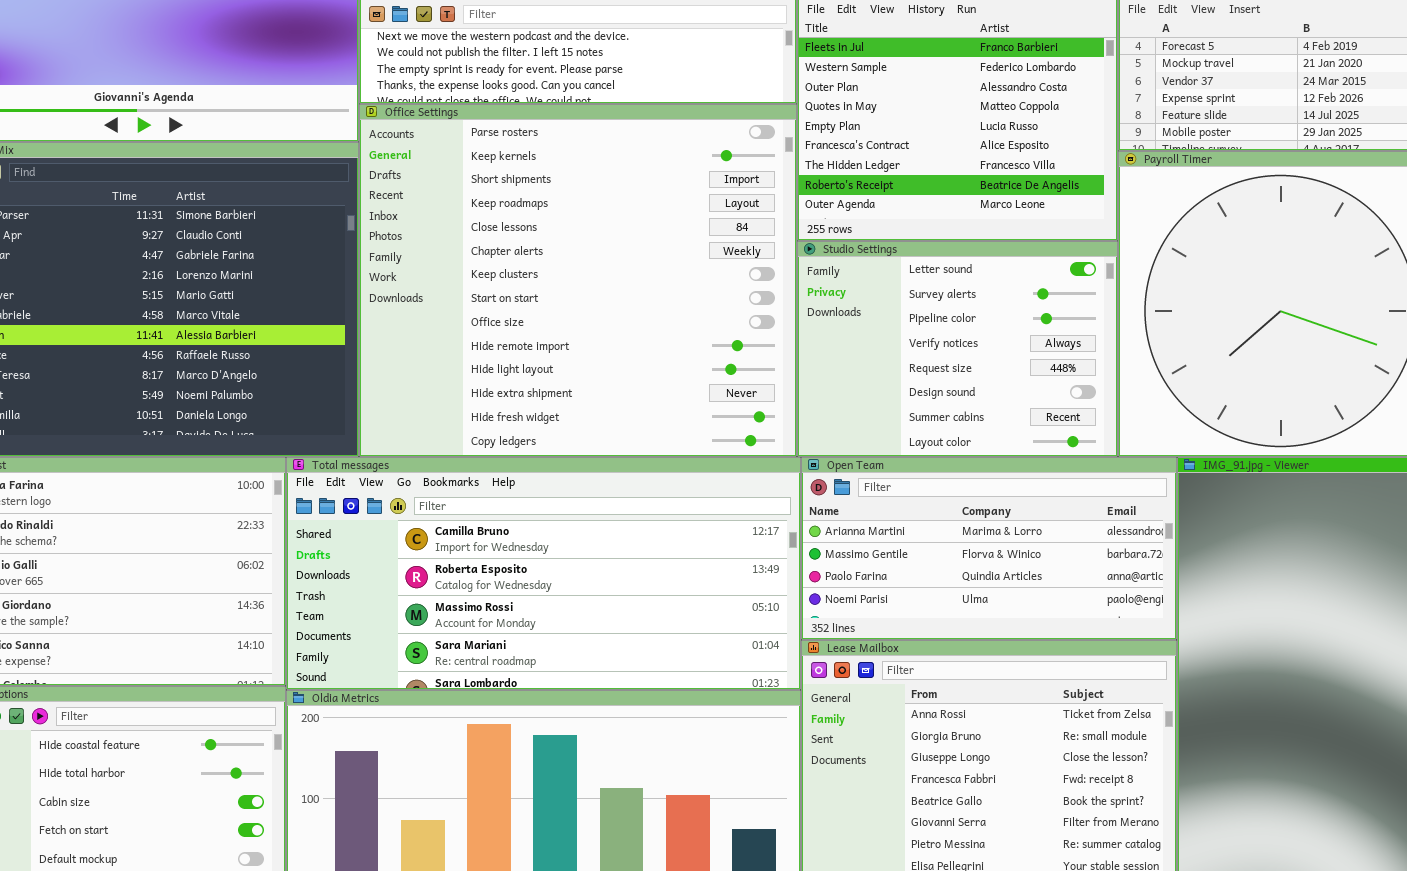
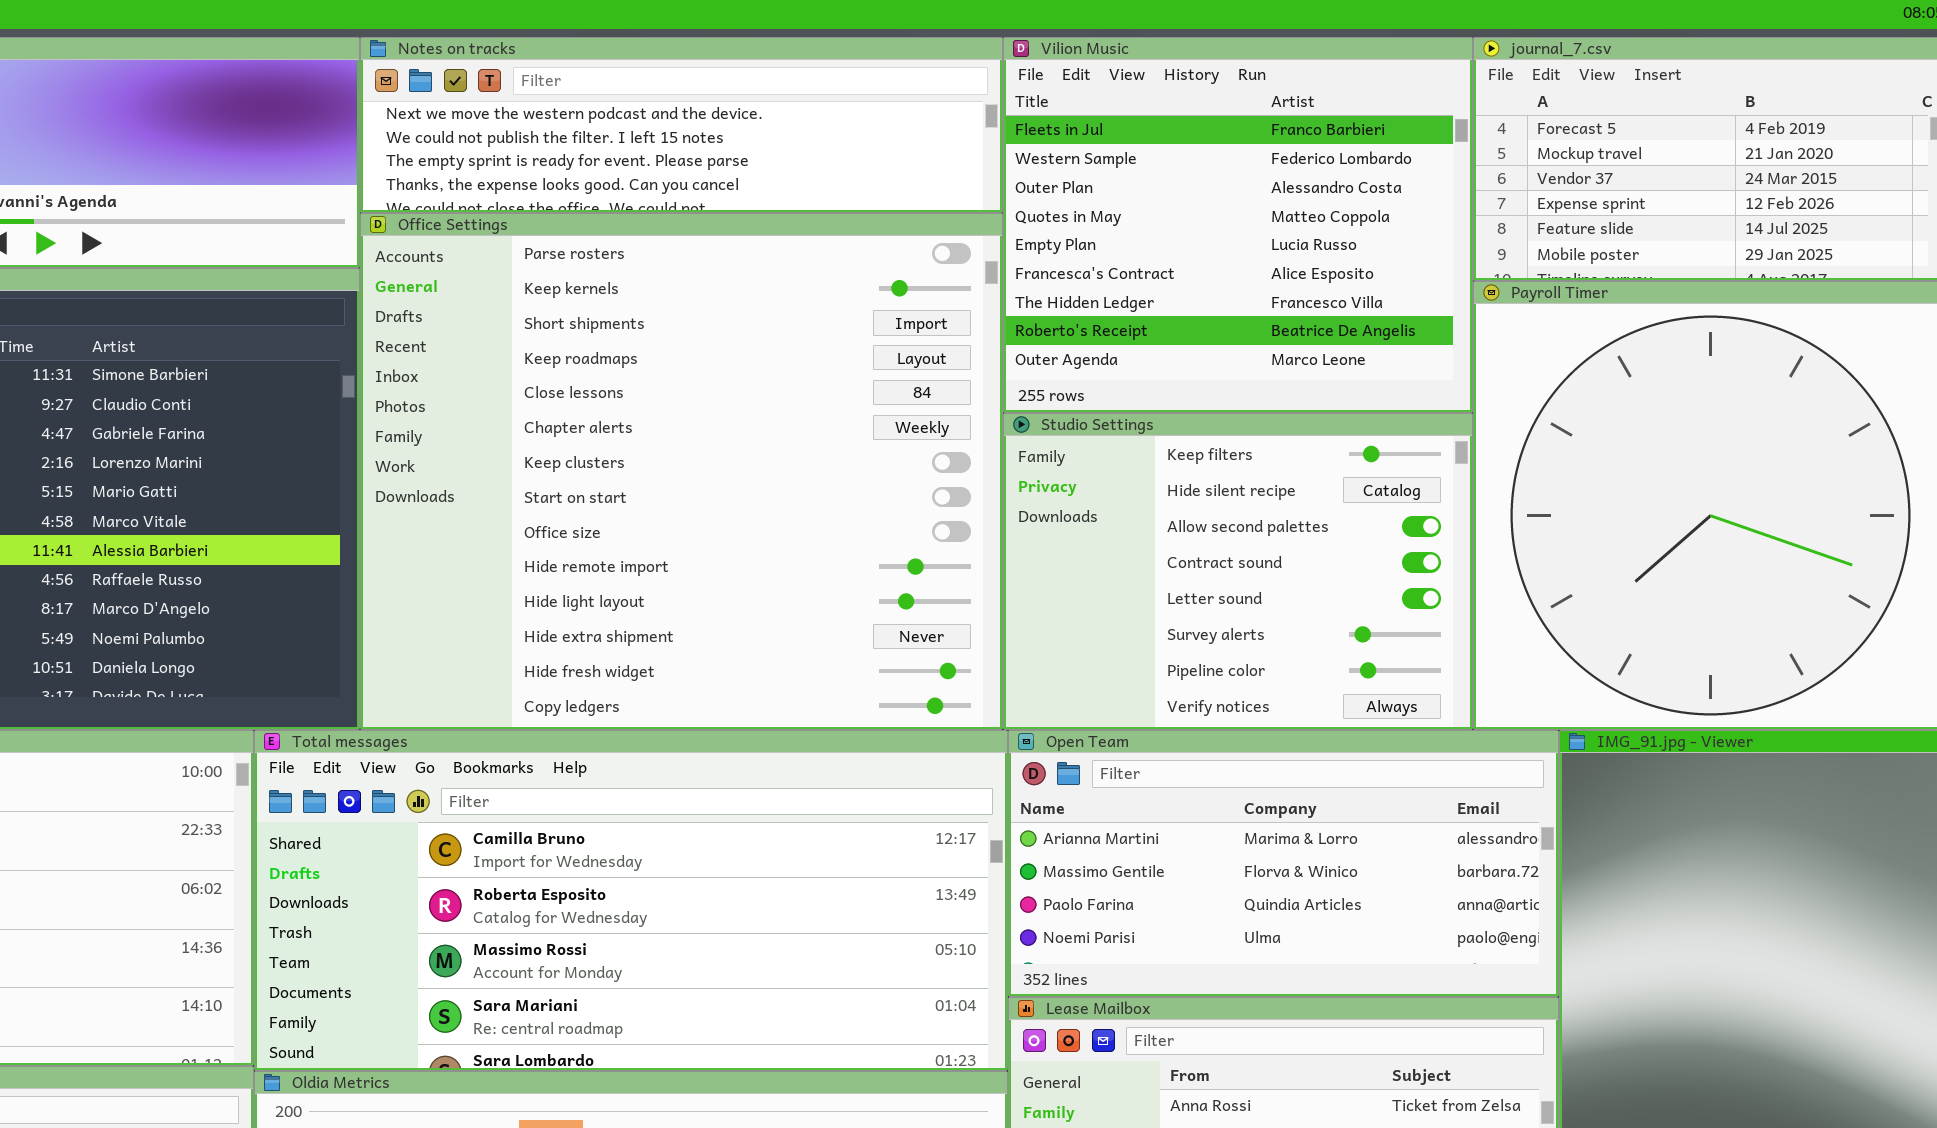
Studio Settings: [797,241,1118,457] -> [1003,413,1473,730], scrolled up 4 rows

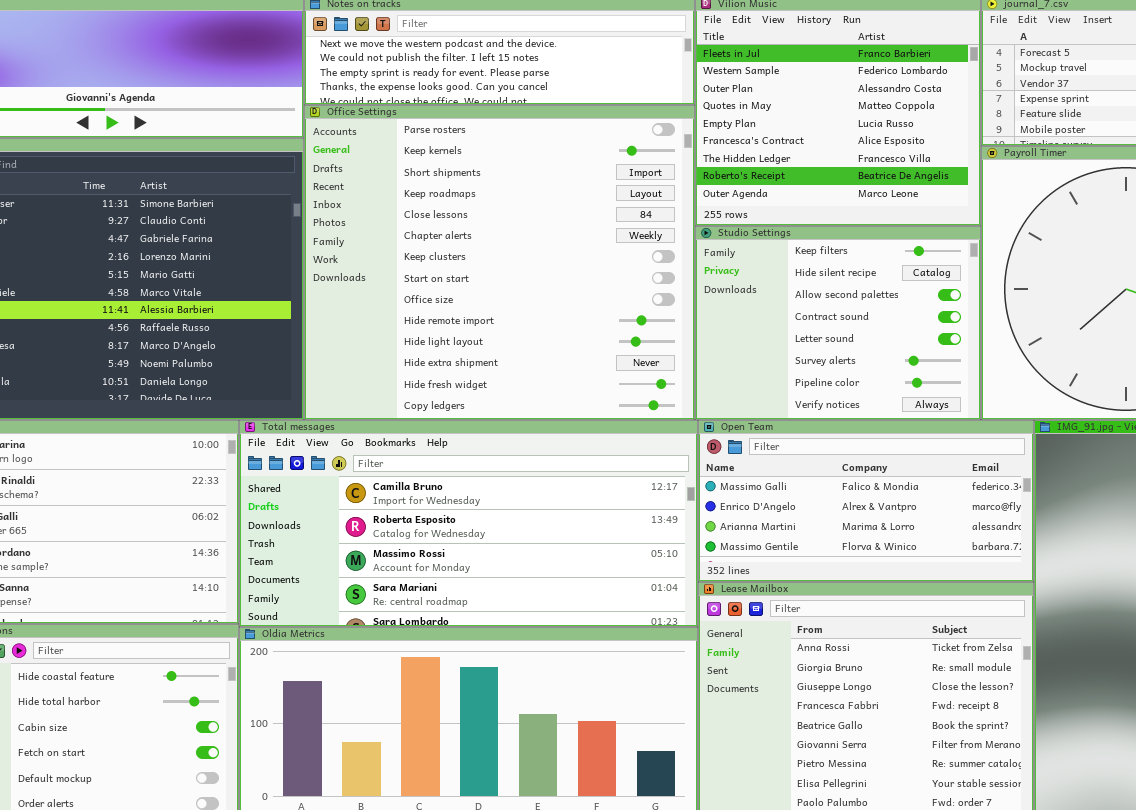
Open Team: [1008,730,1559,997] -> [698,420,1034,582], scrolled up 2 rows

